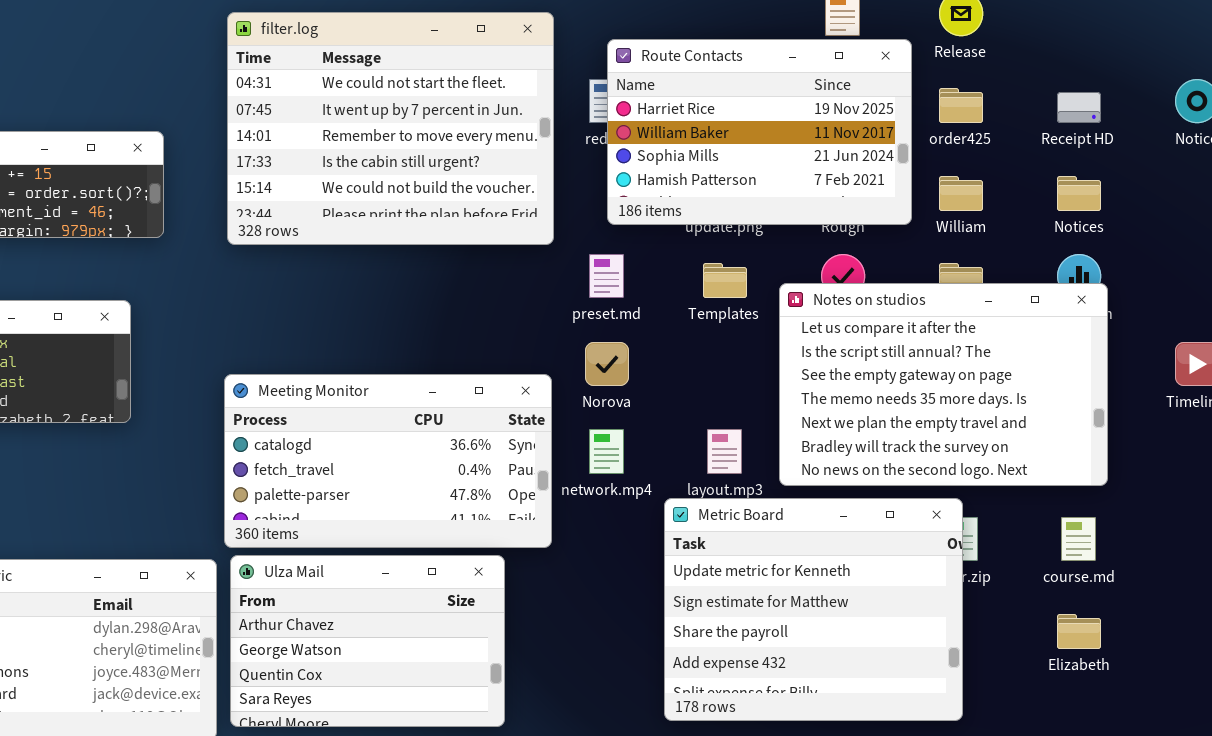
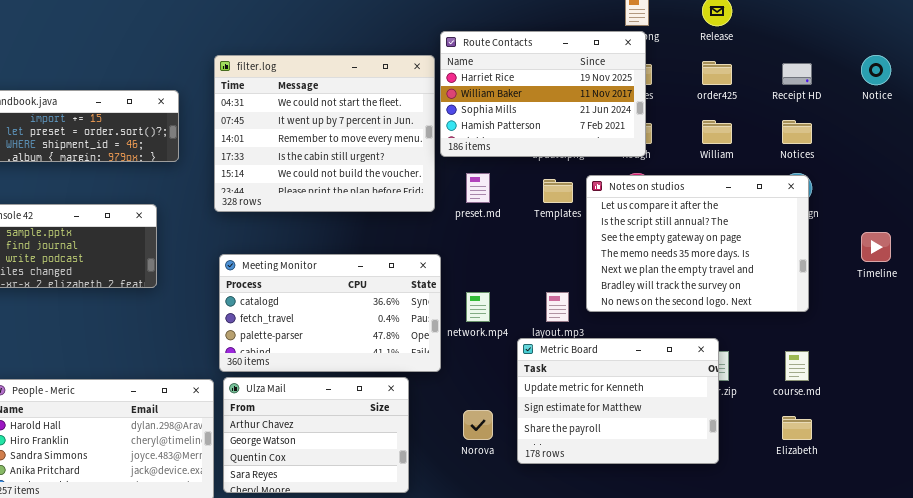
filter.log: [227,12,554,245] -> [214,55,435,212], moved
Route Contacts: [607,39,912,225] -> [440,31,646,157], moved
Notes on studios: [779,283,1108,486] -> [586,175,809,312], moved
Norova: [585,342,629,386] -> [463,410,493,440], moved
Metric Board: [664,498,963,721] -> [517,338,719,464], resized

